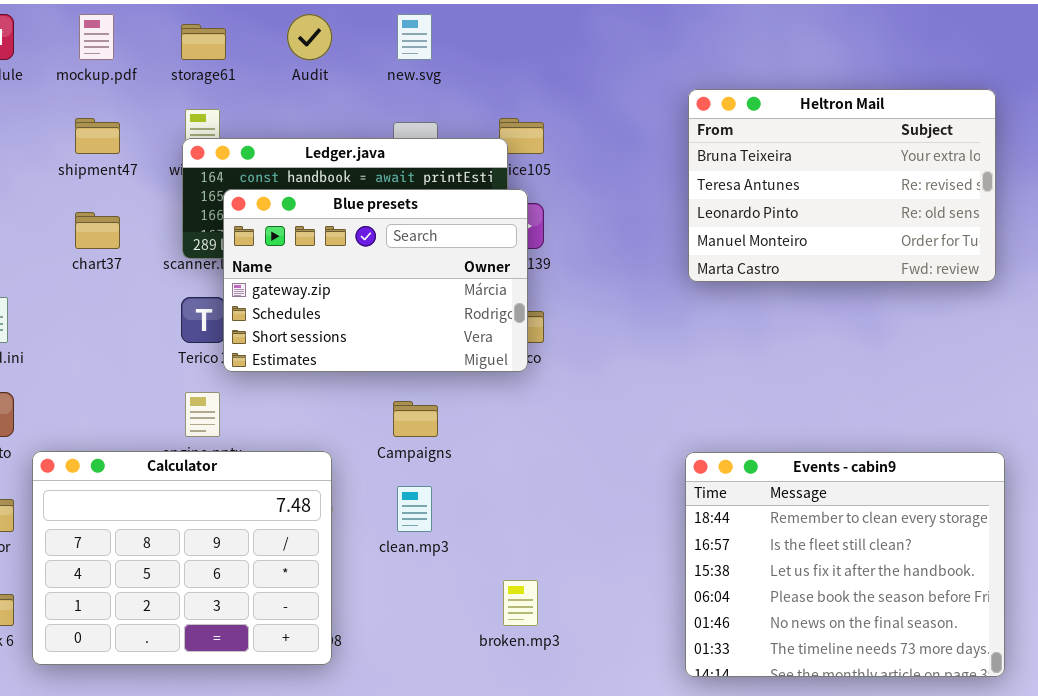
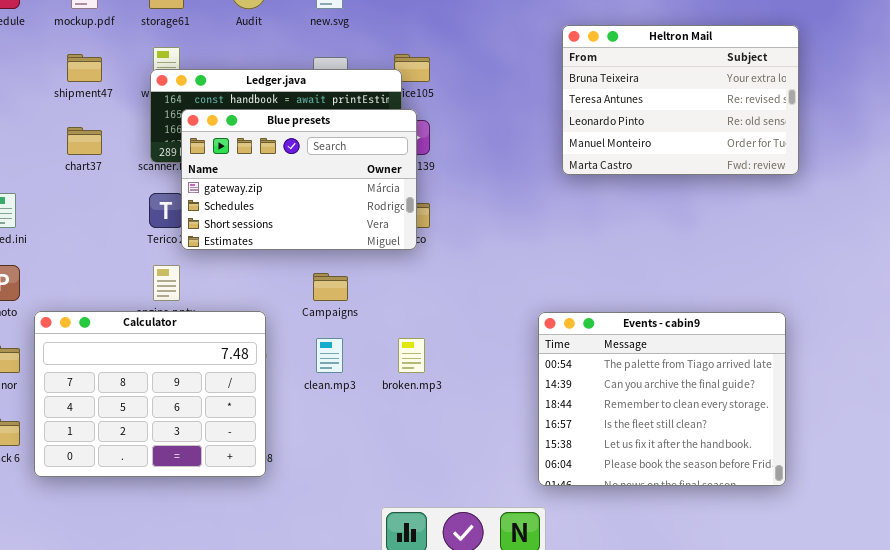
Heltron Mail: [688,89,996,282] -> [562,25,799,175], moved
Events - cabin9: [685,452,1005,677] -> [538,312,786,486], scrolled up 2 rows
broken.mp3: [503,580,538,626] -> [398,338,425,373], moved

